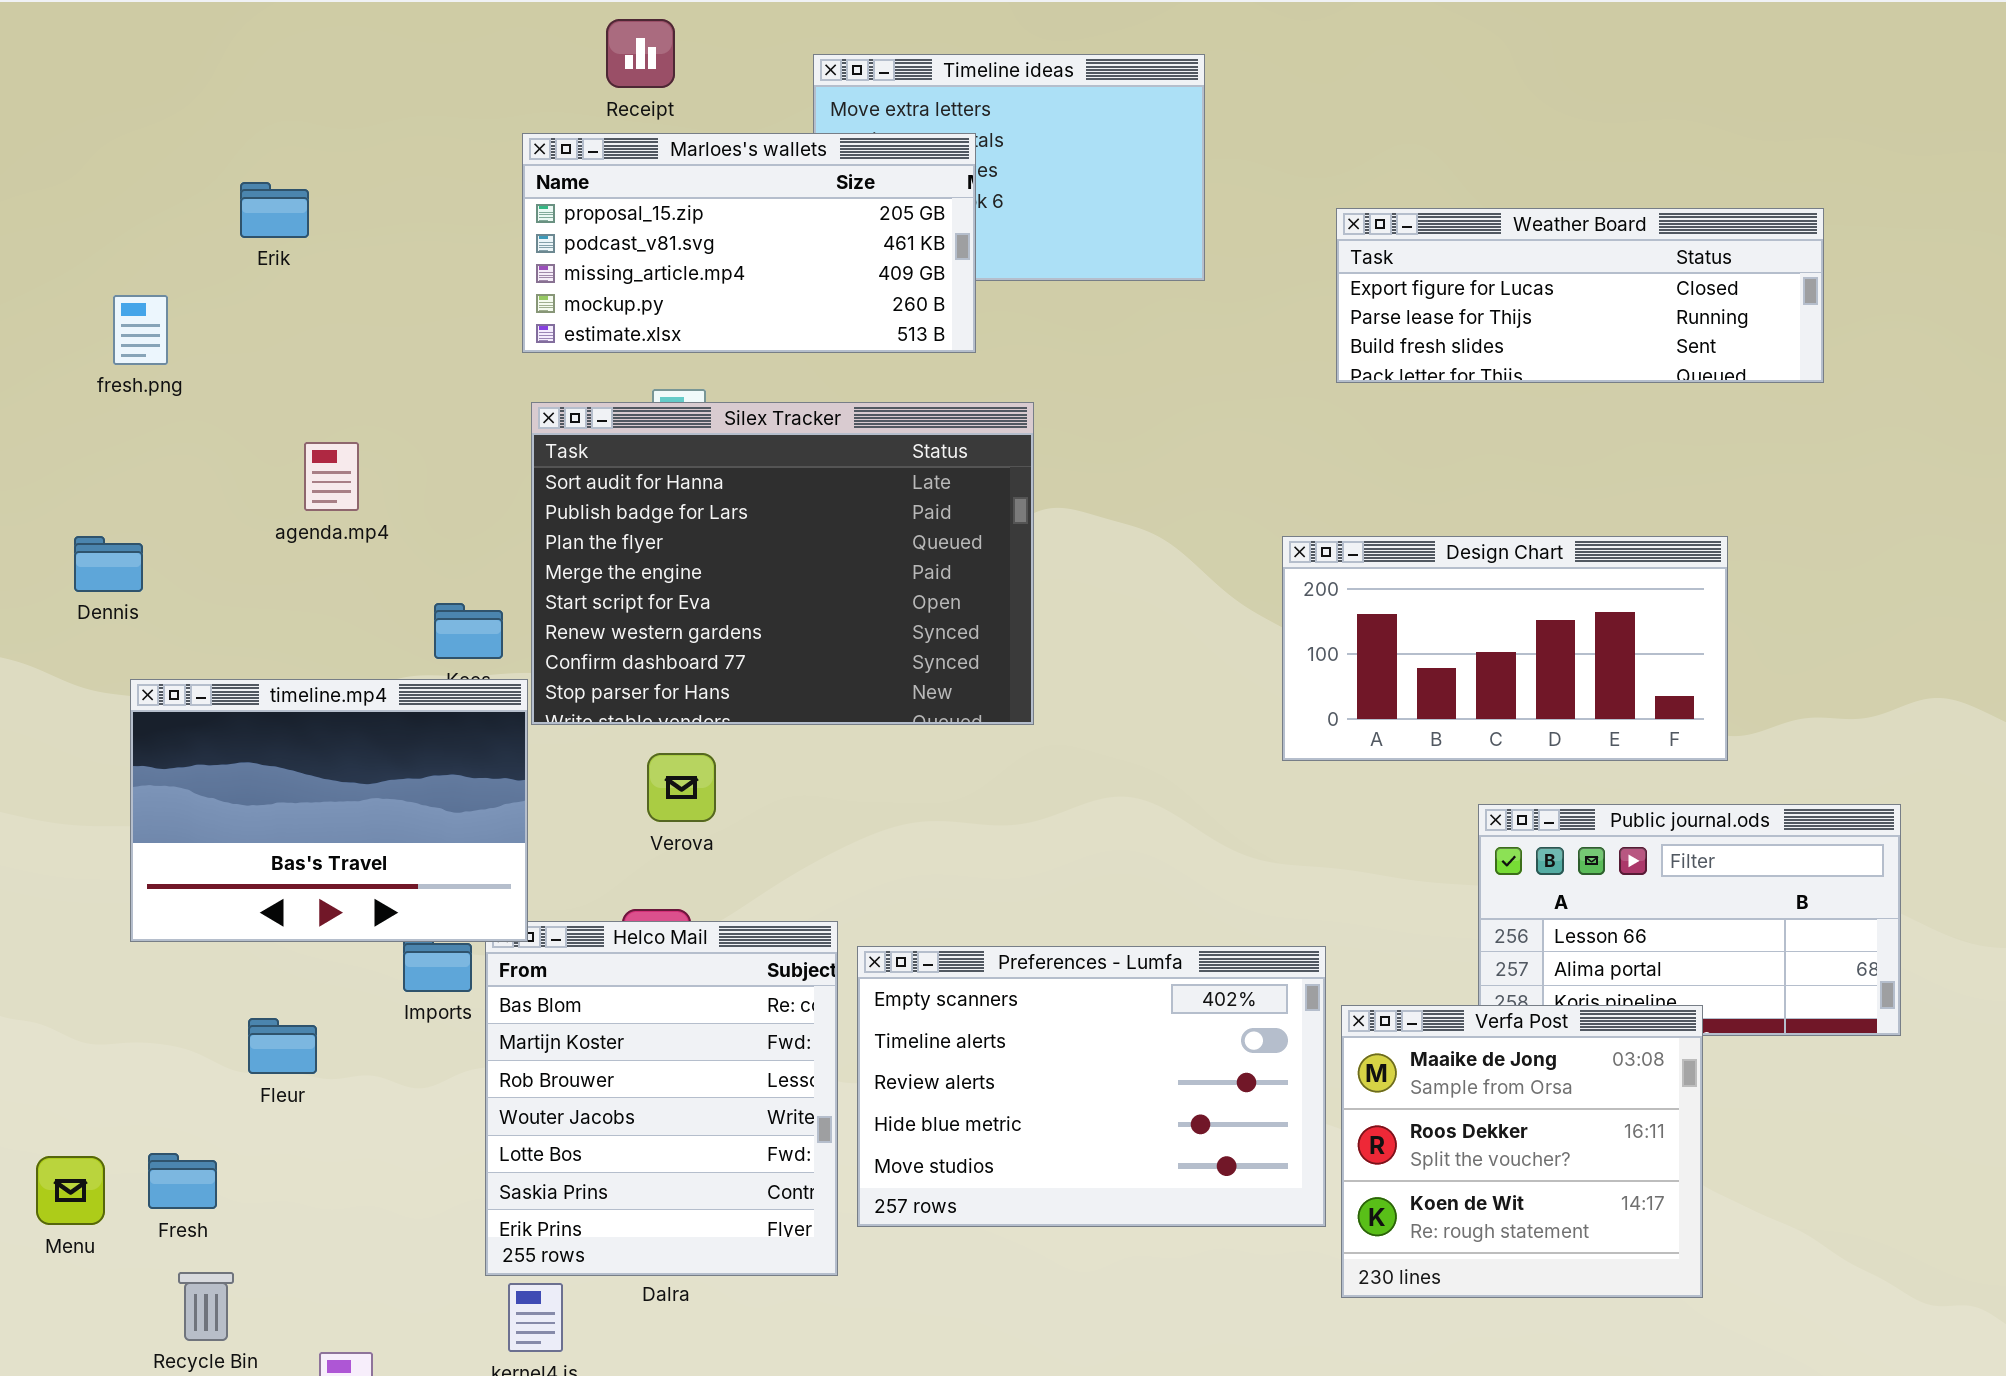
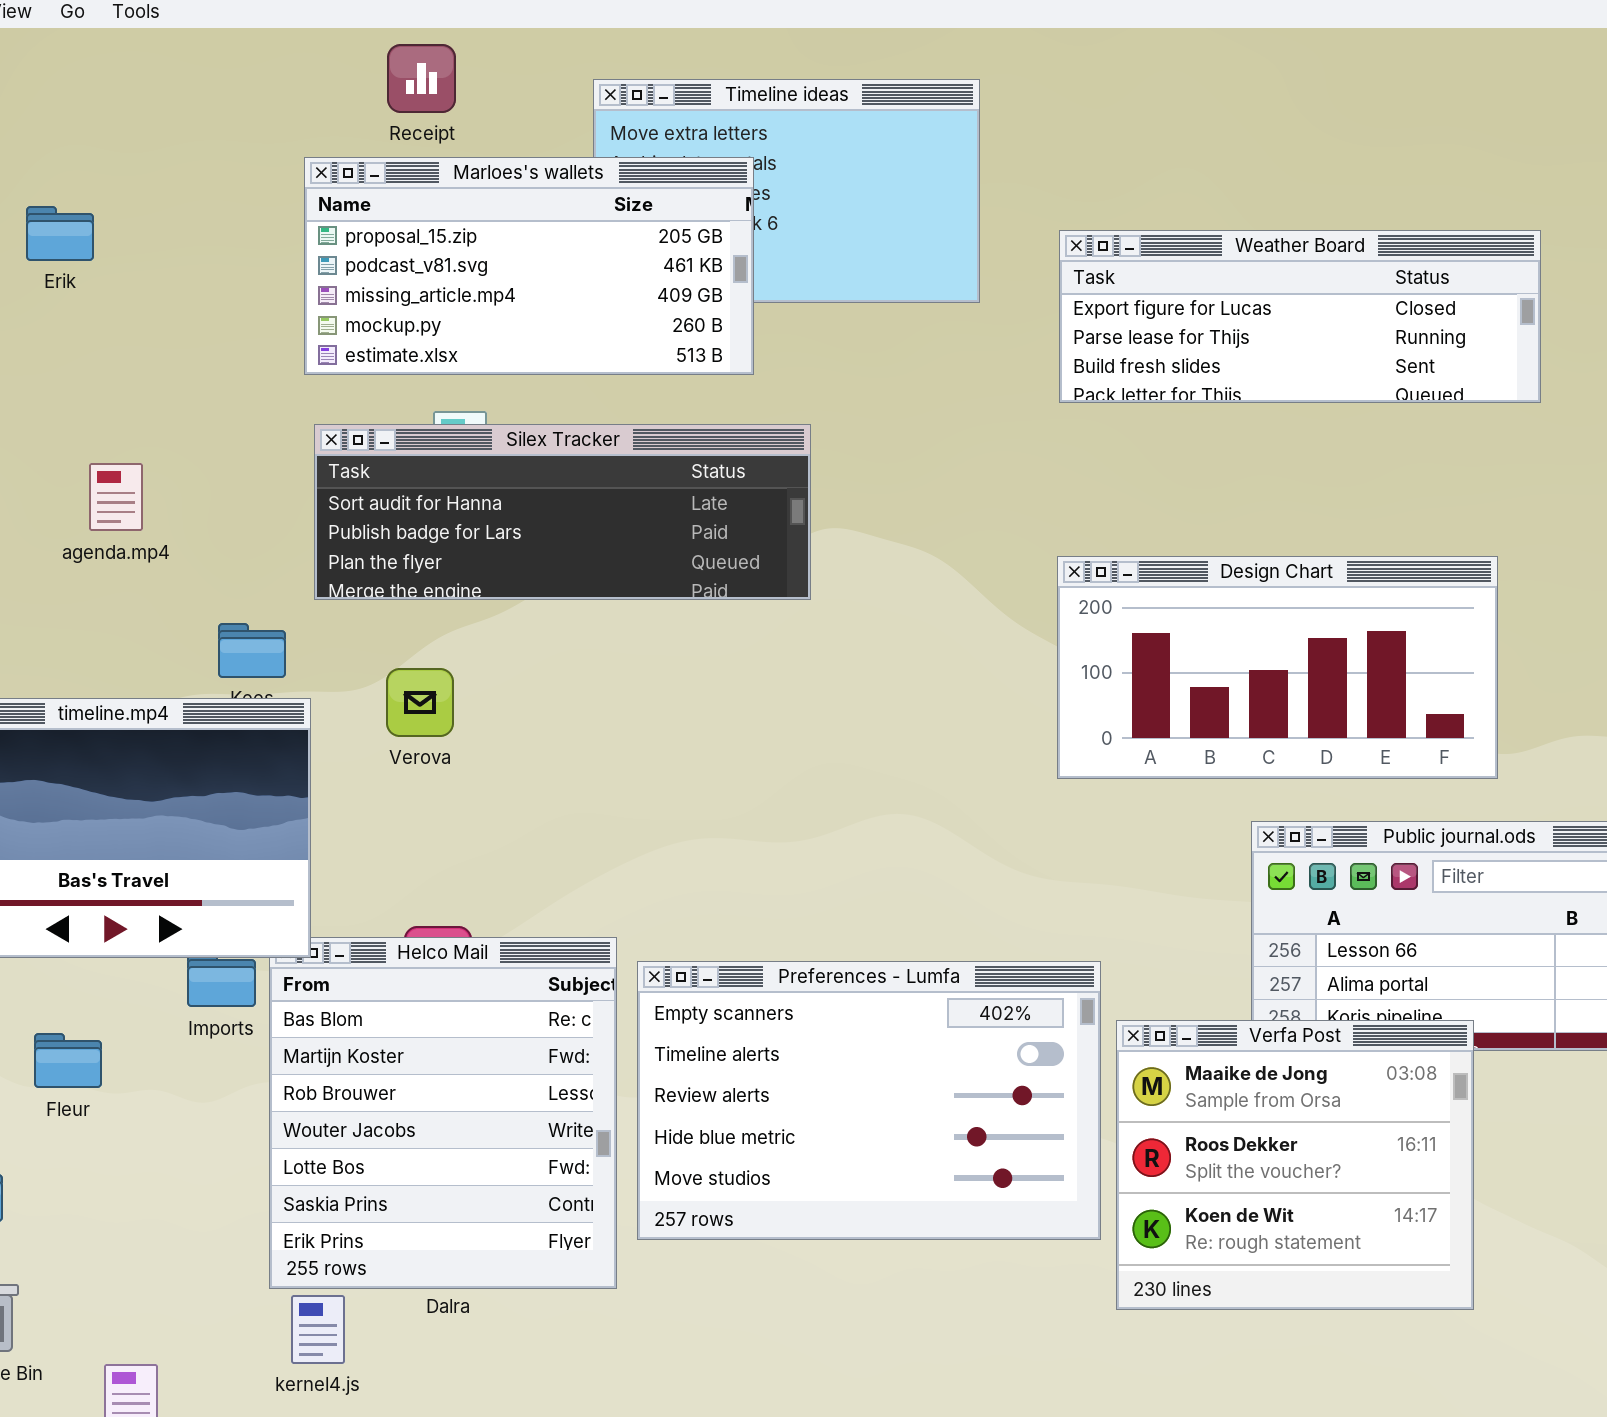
Weather Board: [1336,208,1824,383] -> [1059,230,1541,403], moved
Silex Tracker: [531,402,1034,725] -> [314,424,811,600], resized
Verova: [647,753,716,822] -> [386,668,454,737], moved

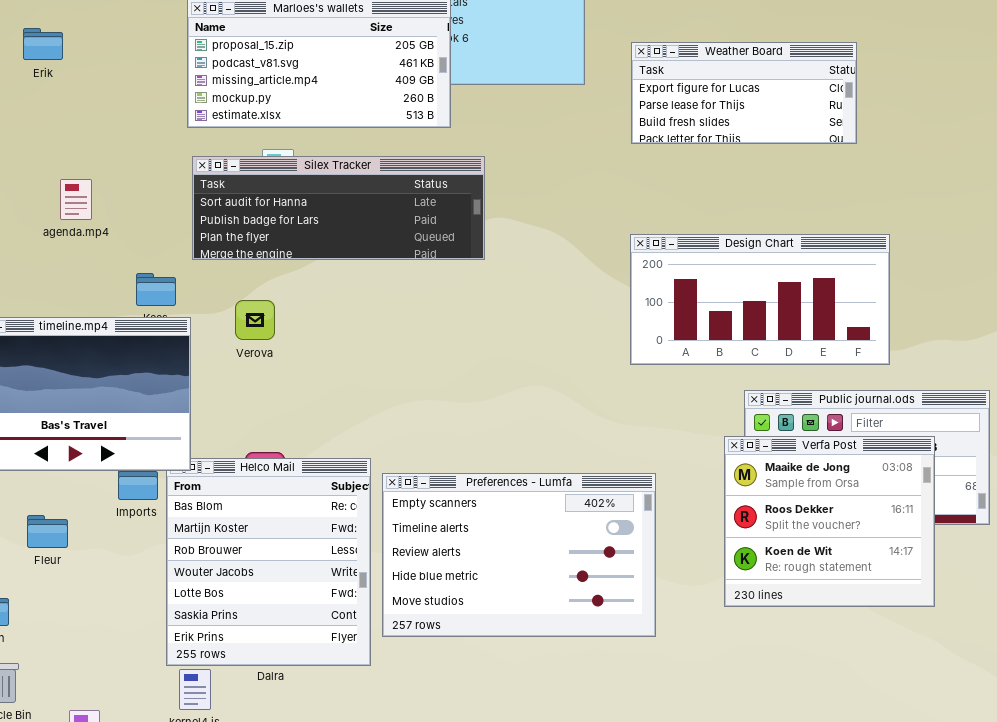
Weather Board: [1059,230,1541,403] -> [631,42,857,144], resized
Verfa Post: [1116,1020,1474,1310] -> [724,436,935,607], moved

